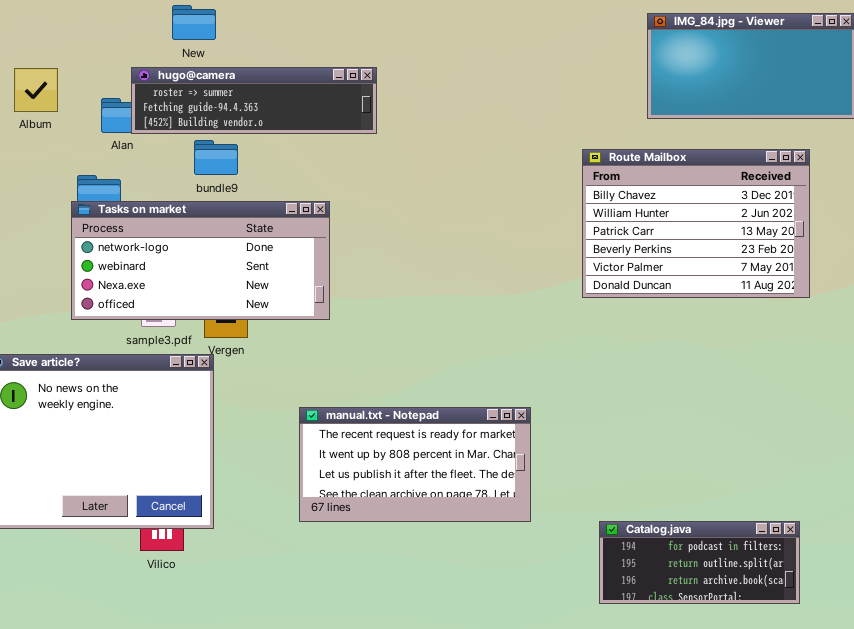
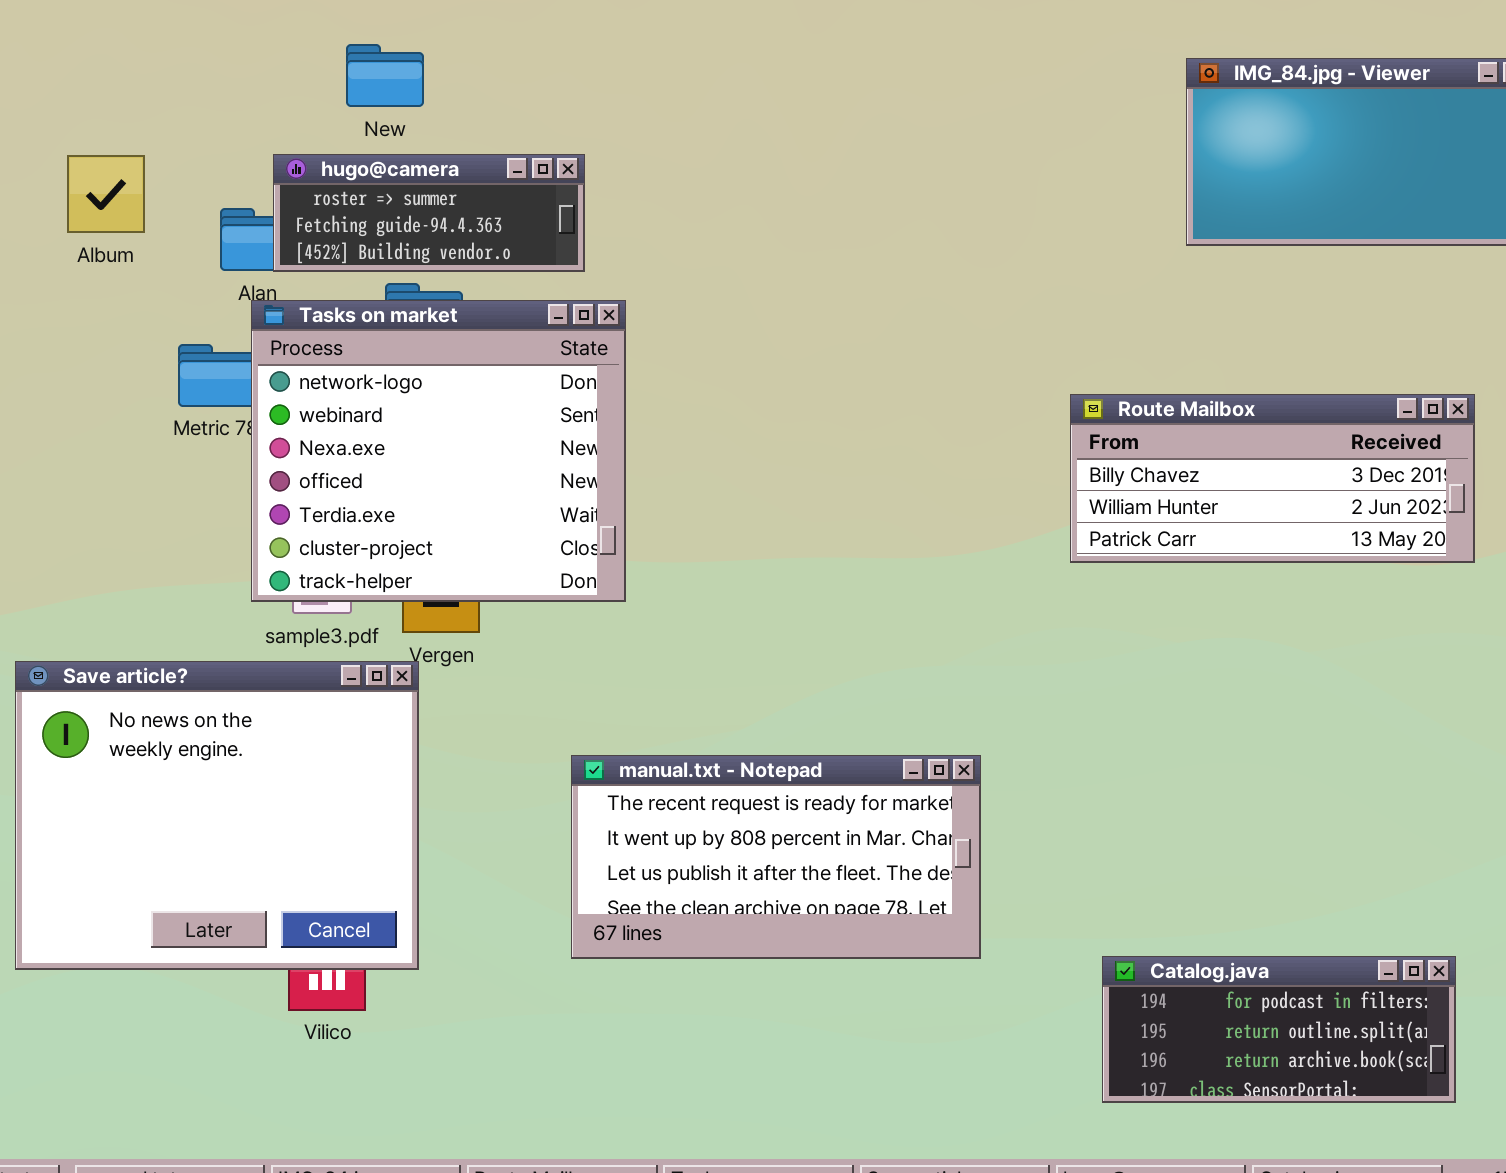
hugo@camera: [131,67,377,134] -> [273,154,585,272], resized
Route Mailbox: [582,149,810,298] -> [1070,394,1475,563], resized
Tasks on market: [71,201,330,320] -> [251,300,626,602], resized

